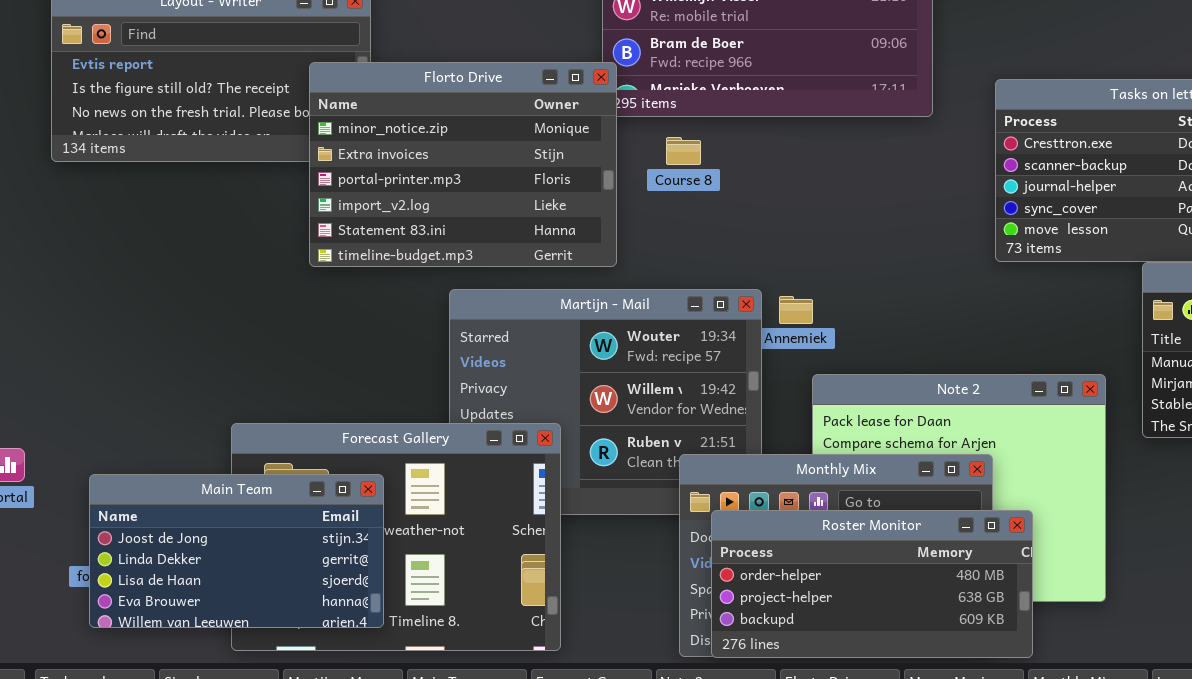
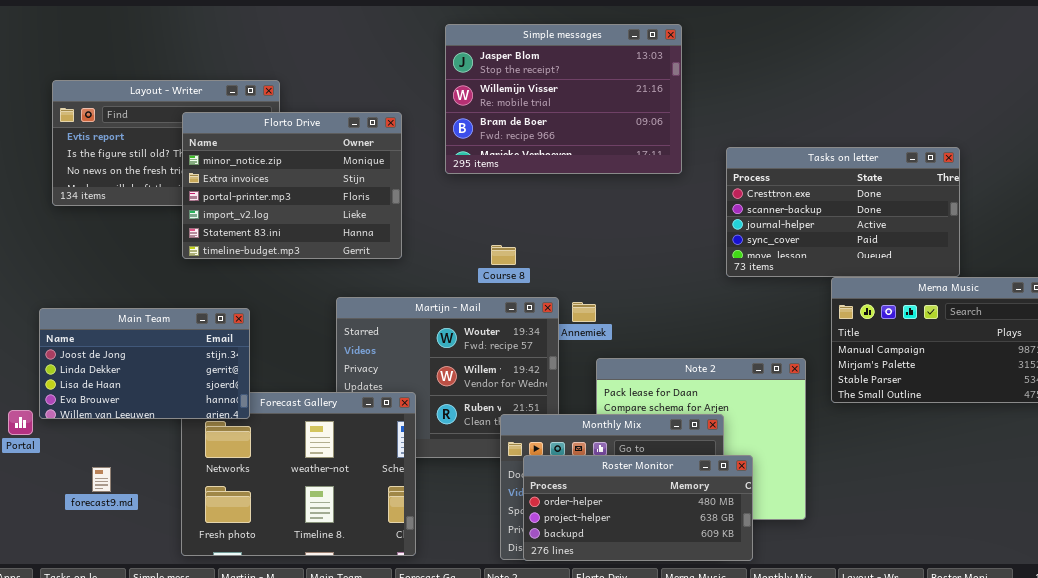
Florto Drive: [309,62,617,267] -> [182,112,402,259], moved
Course 8: [666,137,701,165] -> [491,245,516,265], moved
Main Team: [89,474,384,628] -> [39,308,250,419], moved

